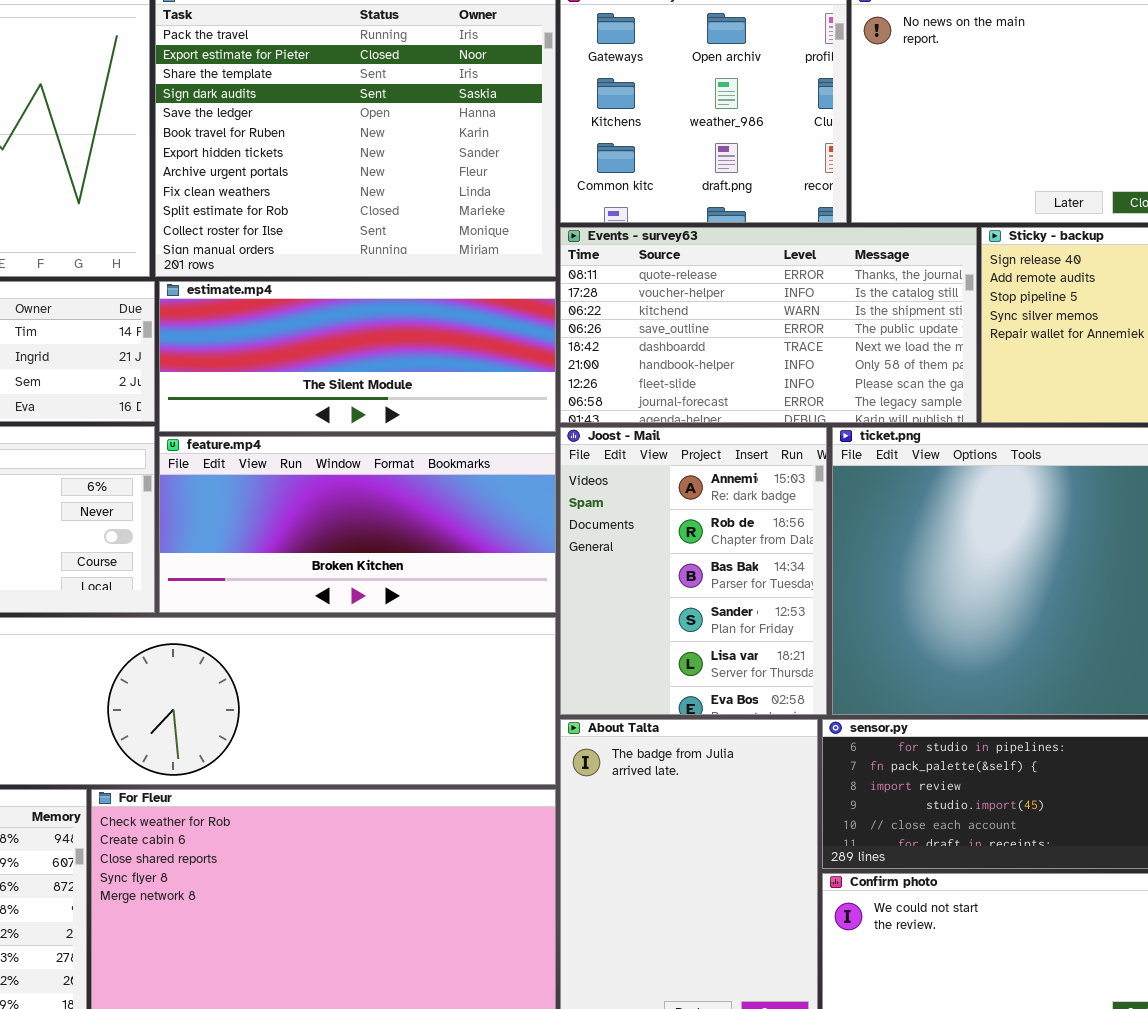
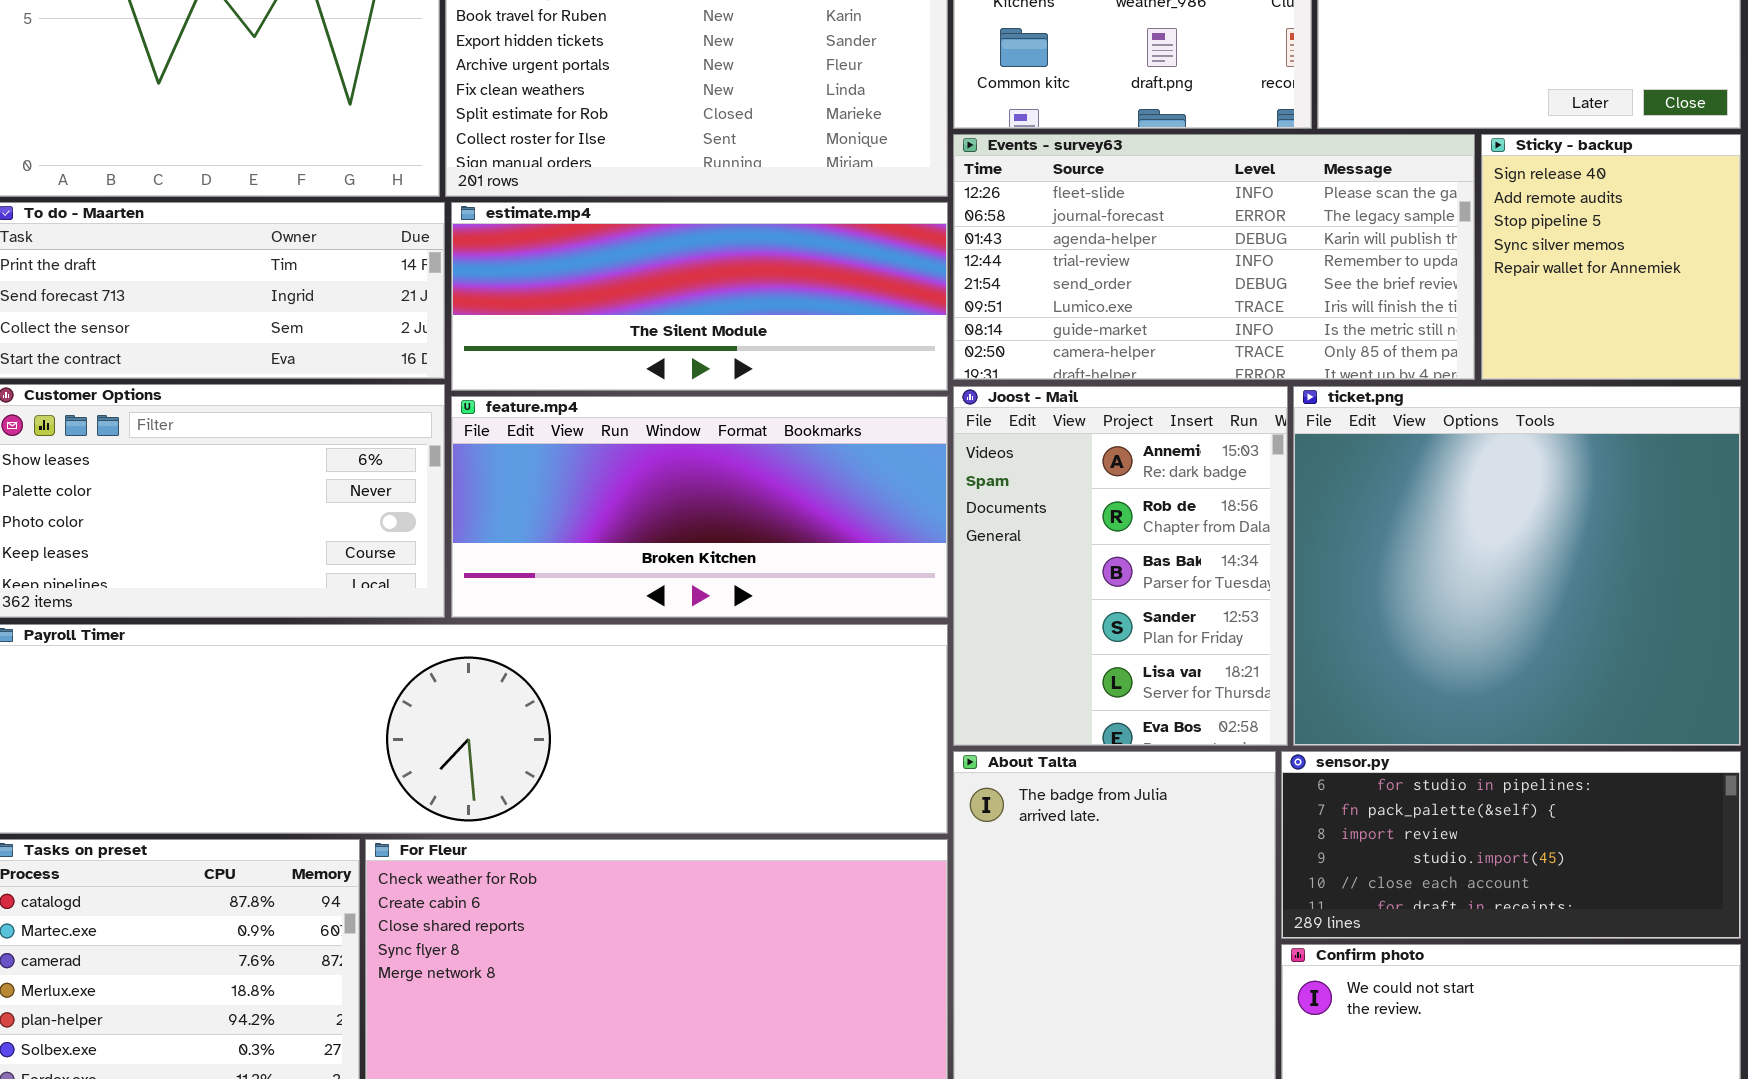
Events - survey63: [560,227,977,423] -> [953,134,1475,380], scrolled down 6 rows

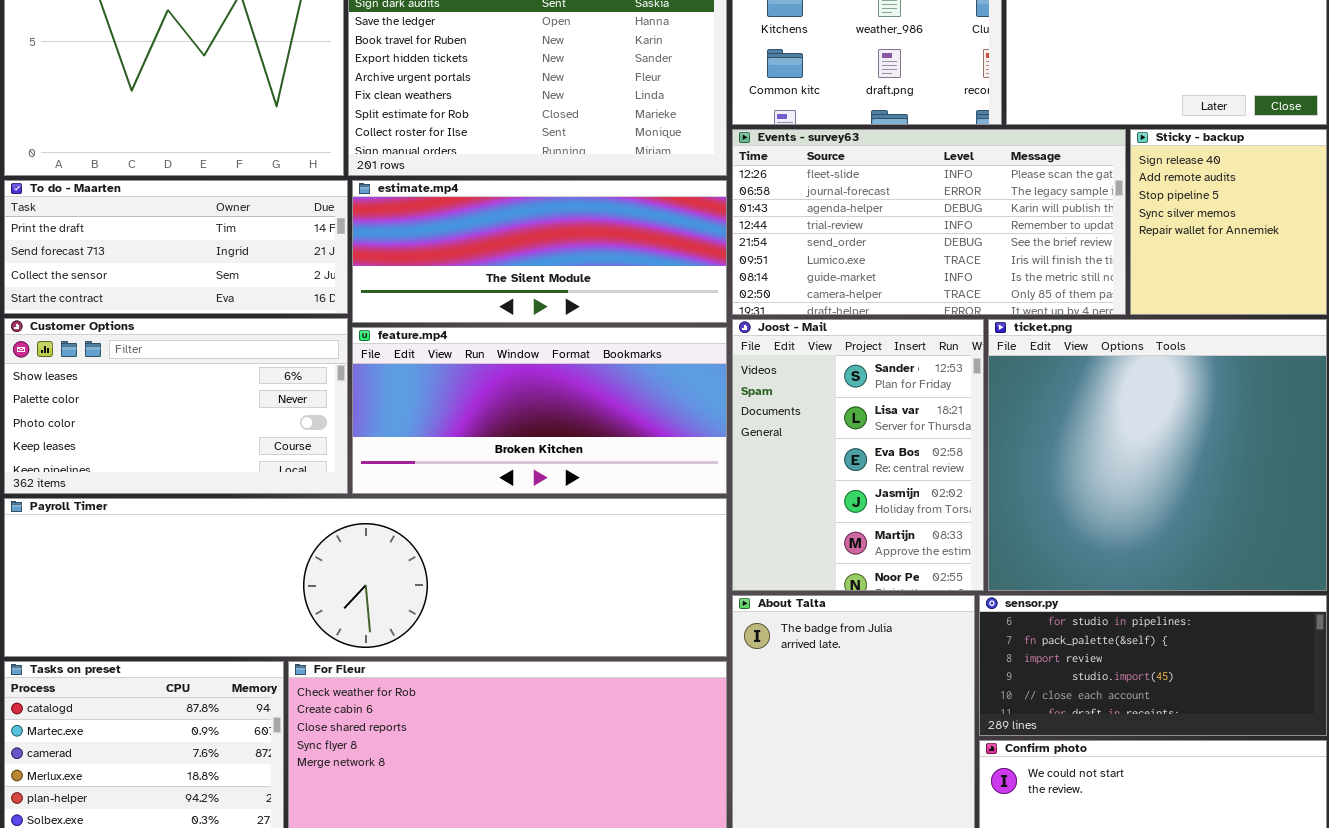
Joost - Mail: [953,386,1288,746] -> [732,319,984,591], scrolled down 3 rows

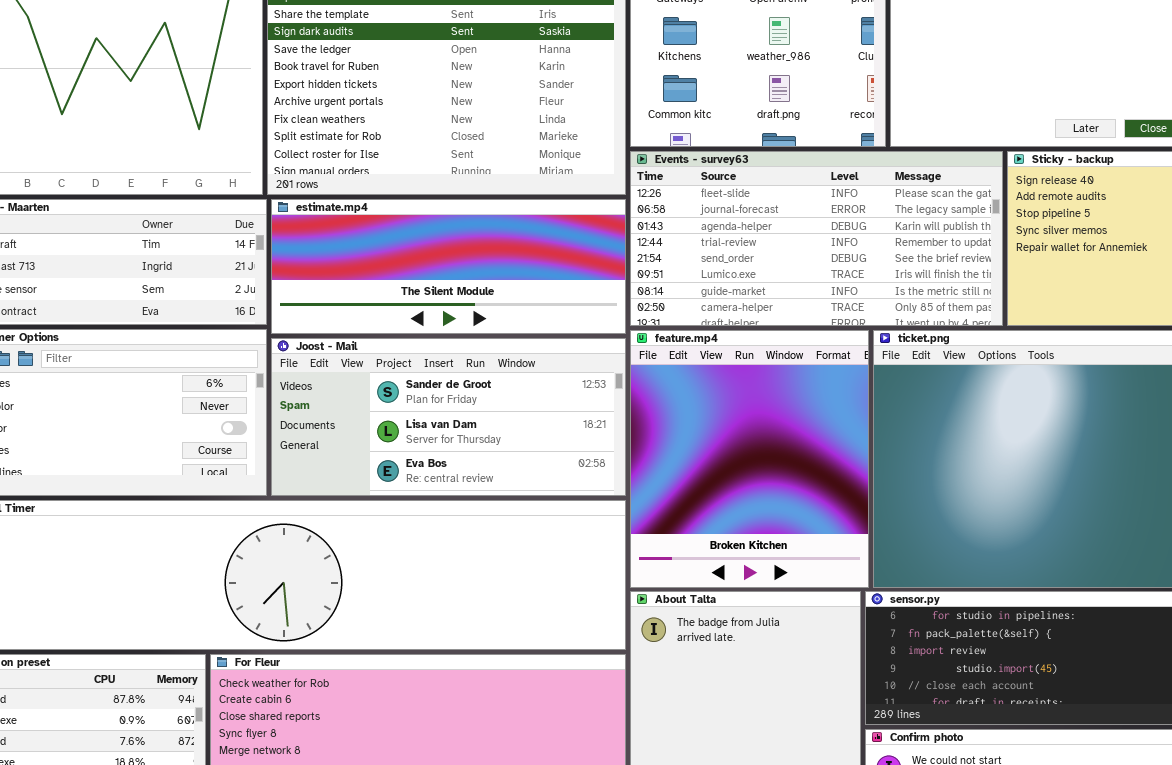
Joost - Mail: [732,319,984,591] -> [271,338,626,496], moved, resized
feature.mp4: [352,327,727,494] -> [630,330,869,588], moved, resized

